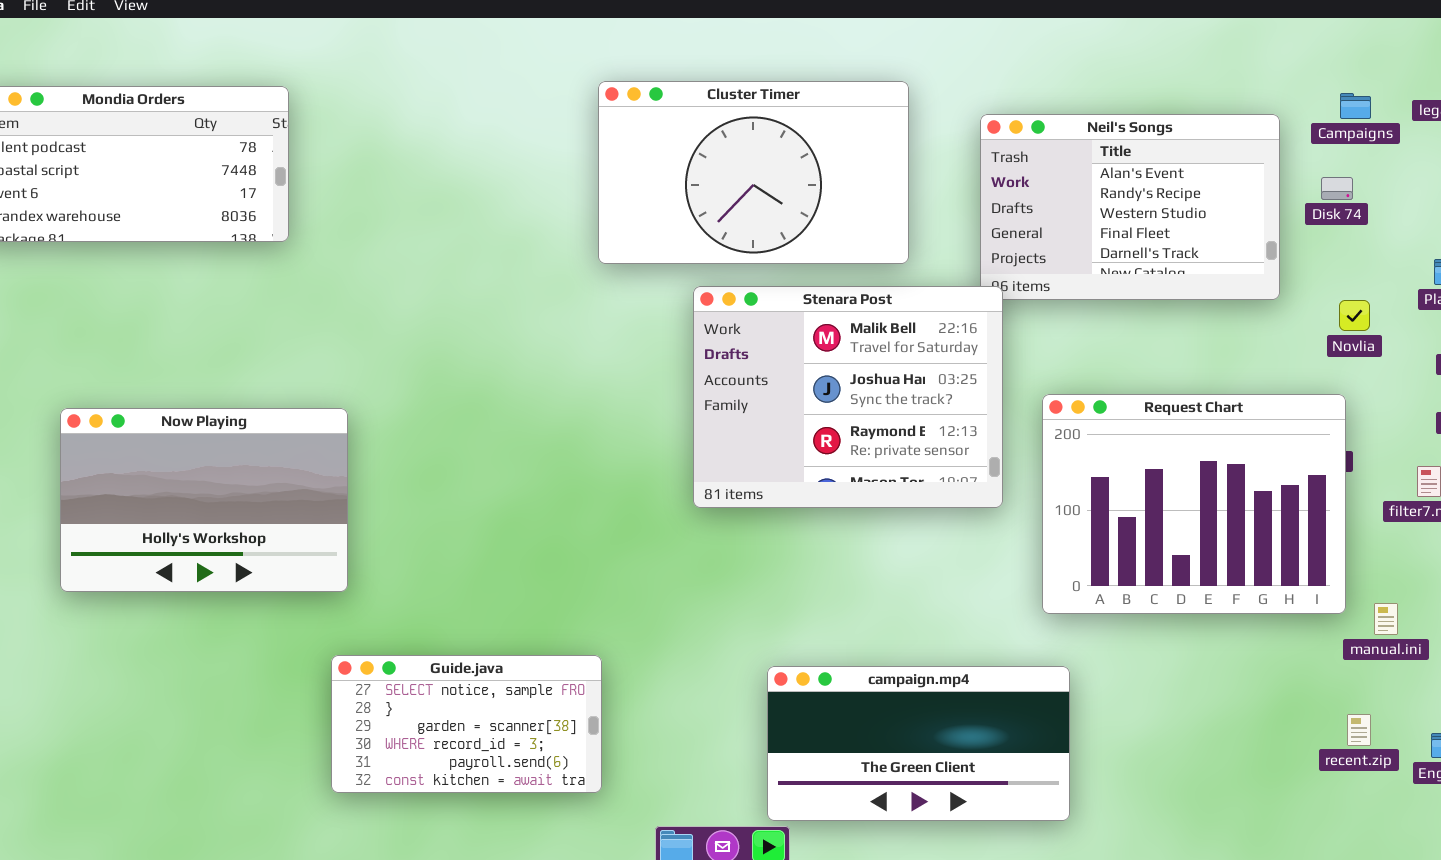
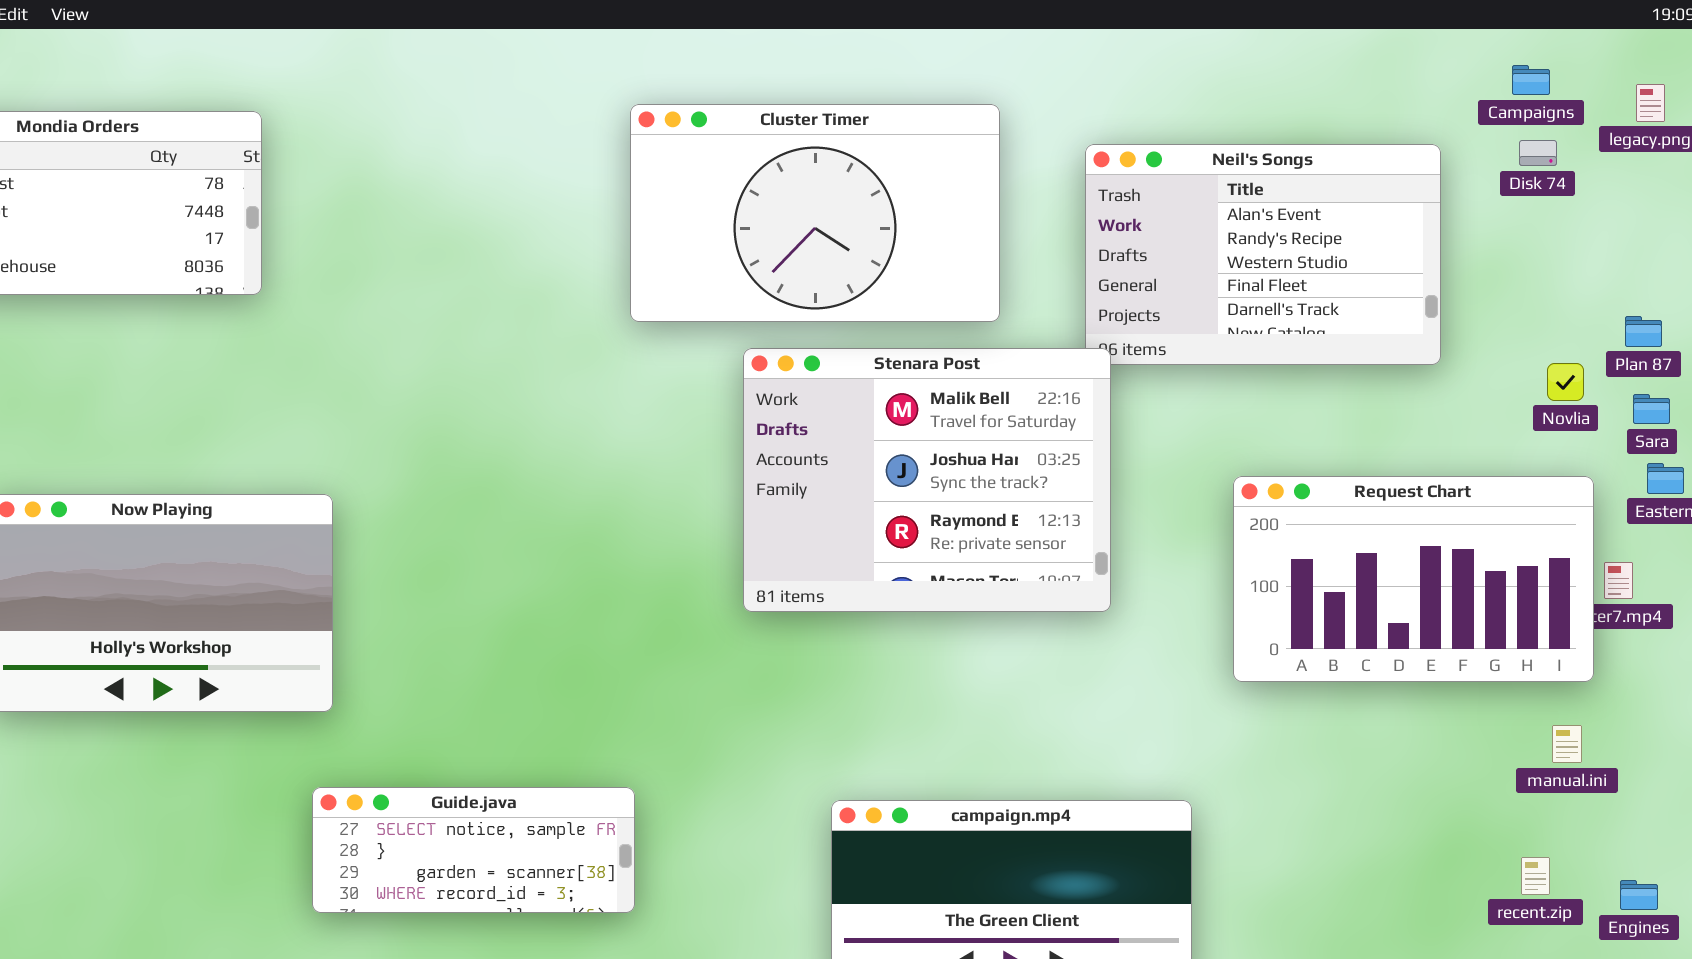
Campaigns: [1340,93,1371,119] -> [1512,65,1550,95], moved
Disk 74: [1321,177,1353,200] -> [1519,140,1557,166], moved
Novlia: [1339,300,1370,331] -> [1547,363,1584,401], moved
Request Chart: [1042,394,1346,614] -> [1233,476,1594,682], moved, resized
Guide.java: [331,655,602,793] -> [312,787,635,913], resized

